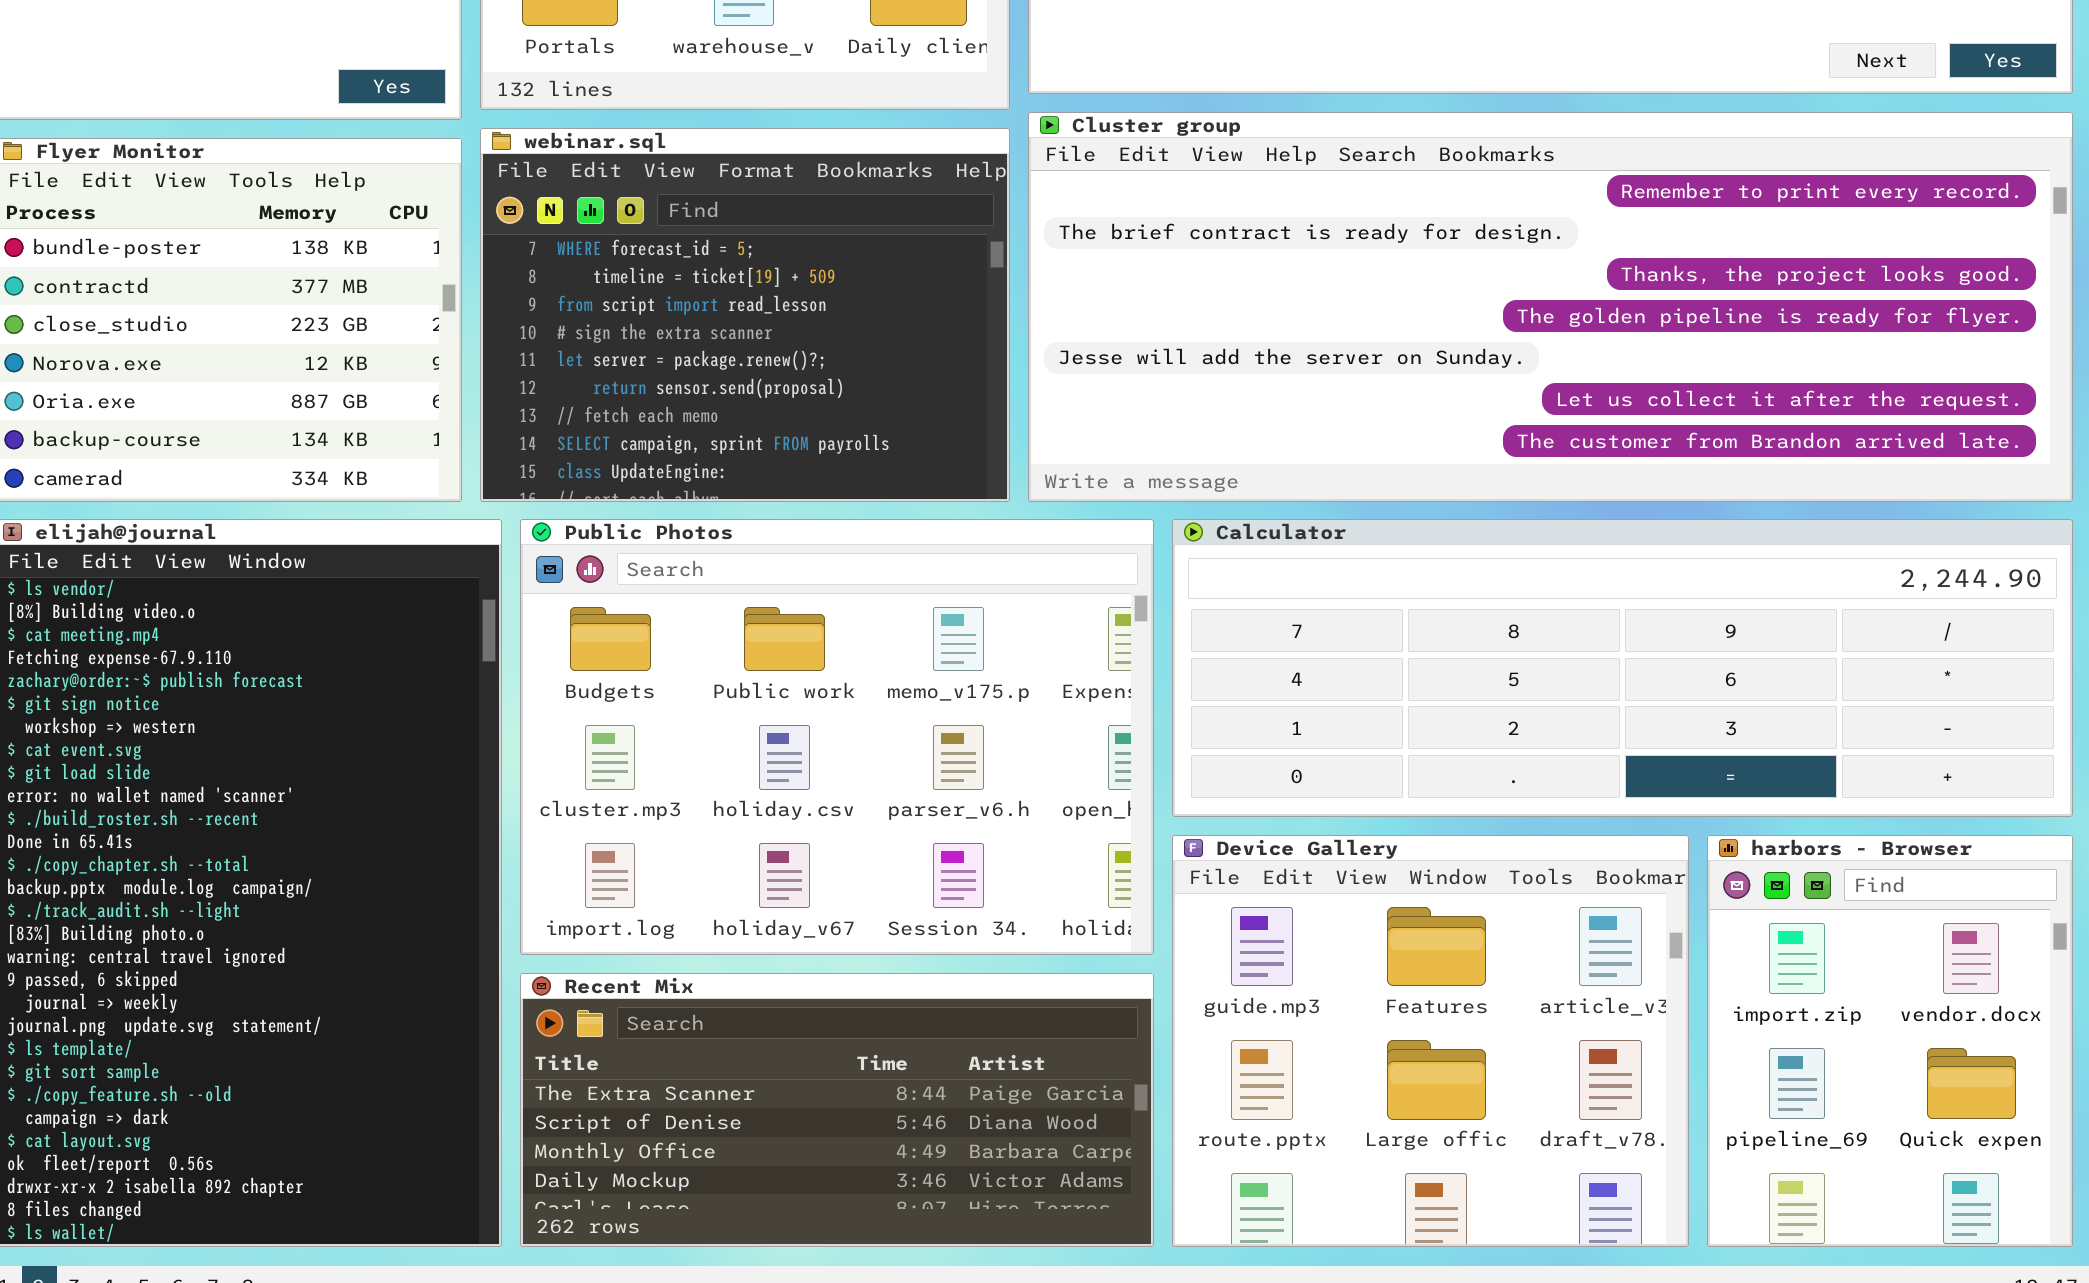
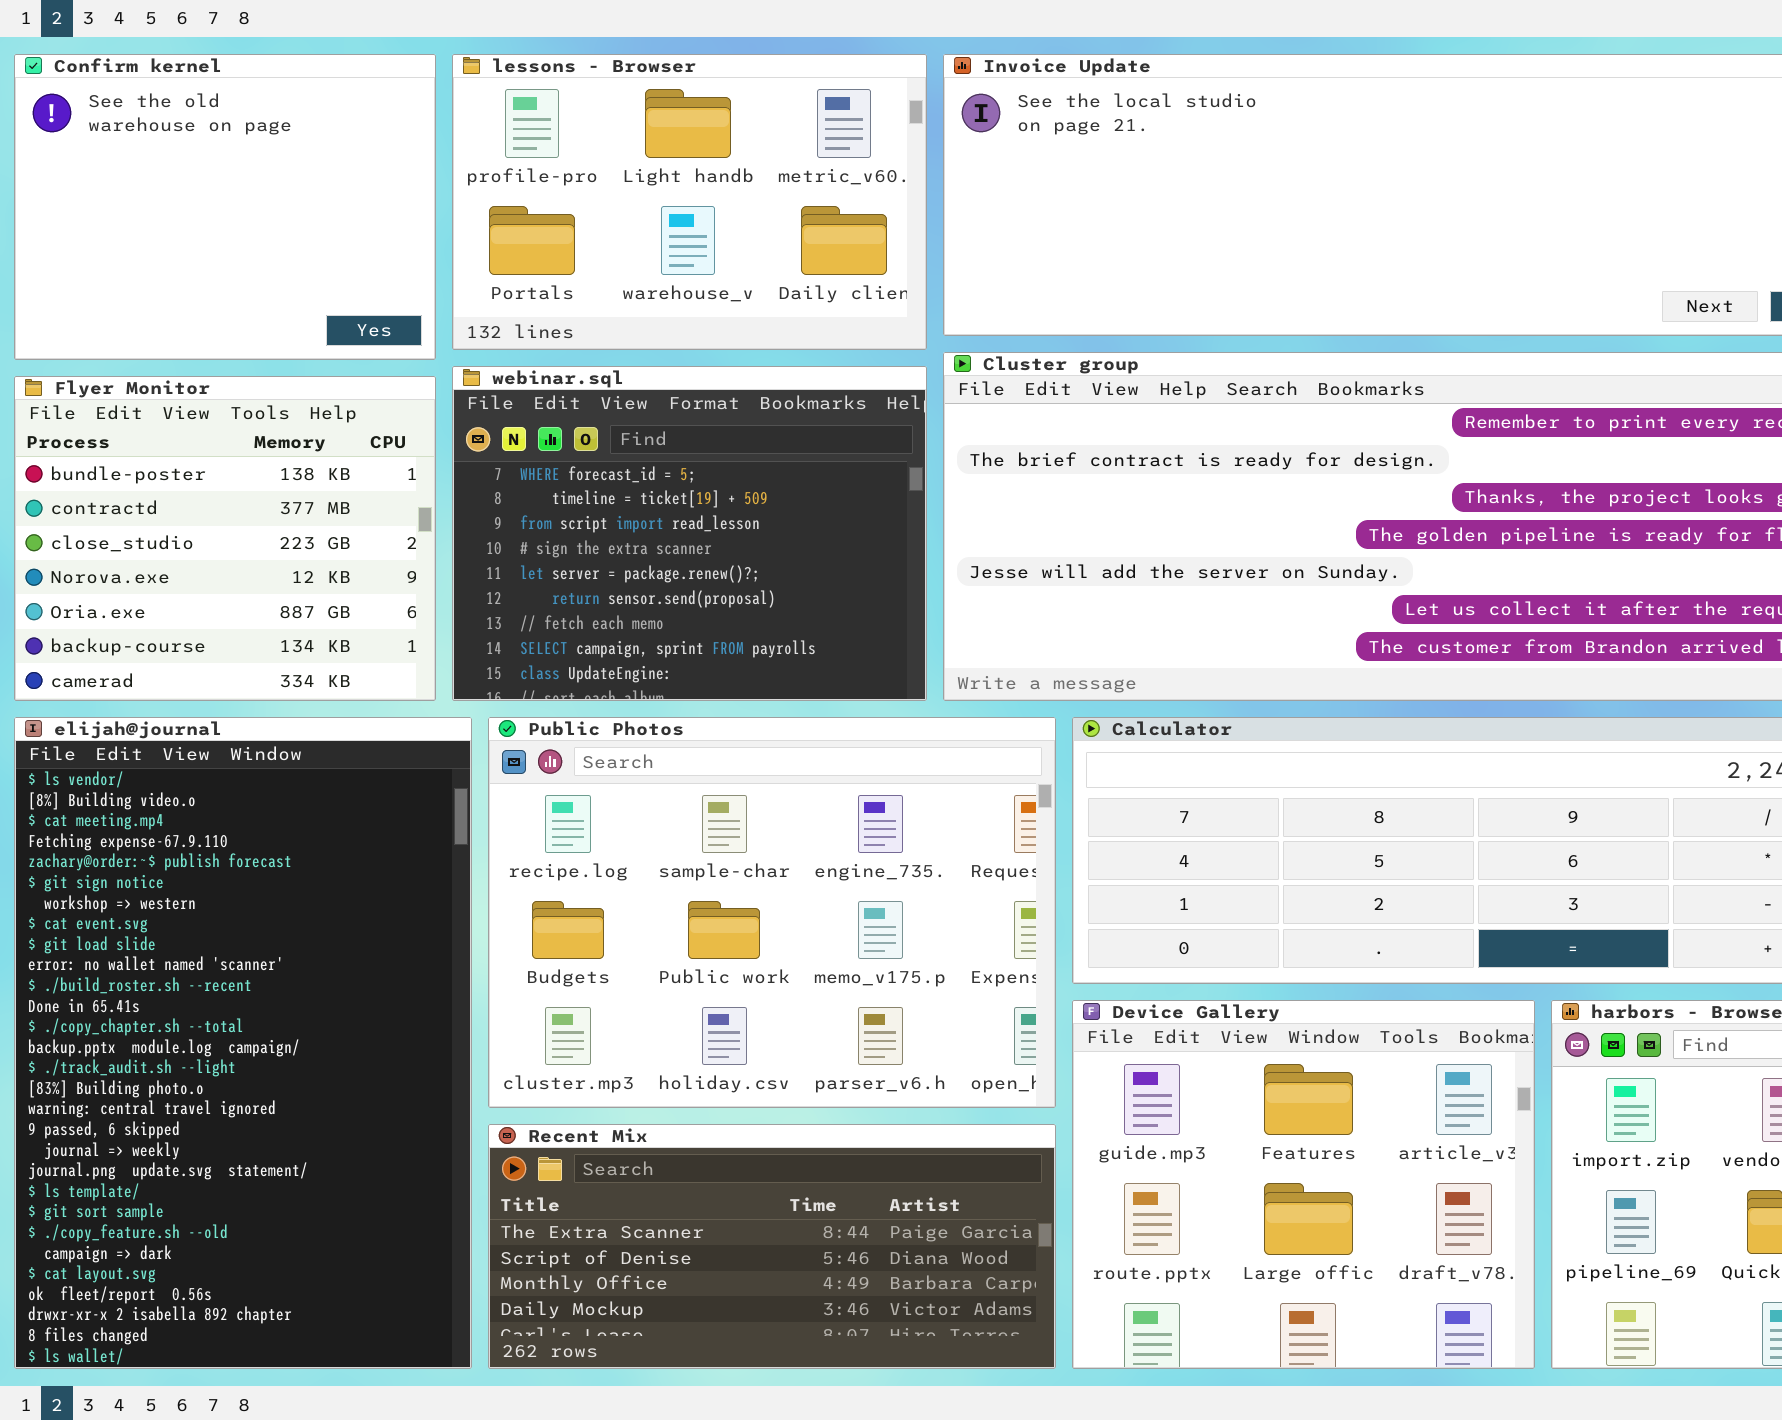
Public Photos: [520,519,1154,955] -> [488,717,1056,1108], scrolled up 1 row

